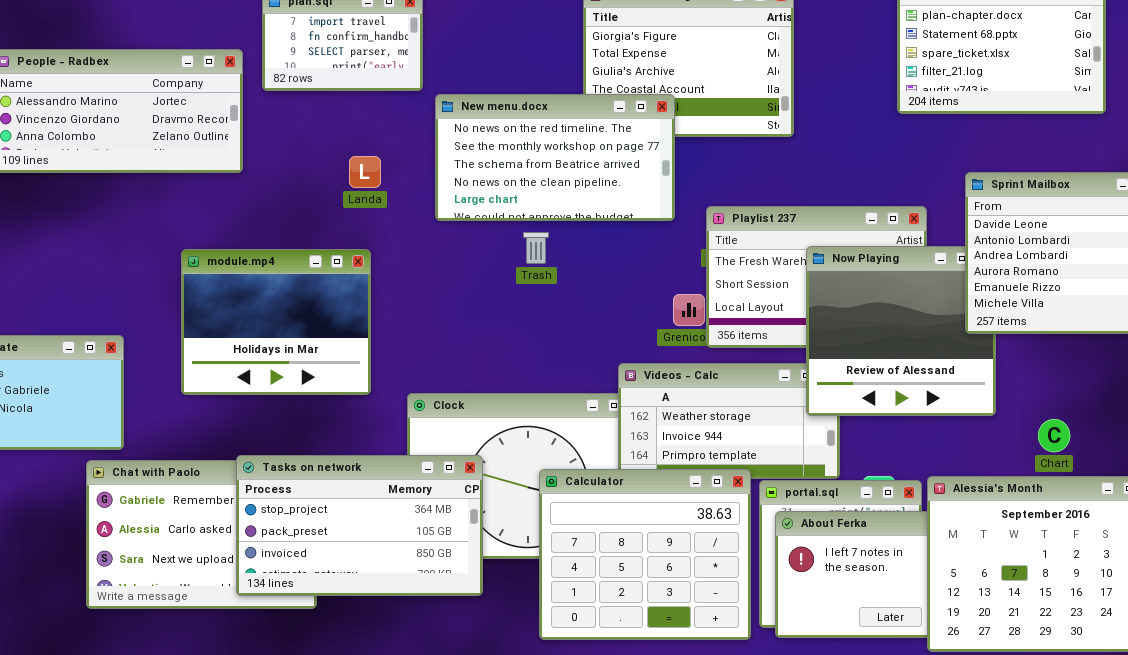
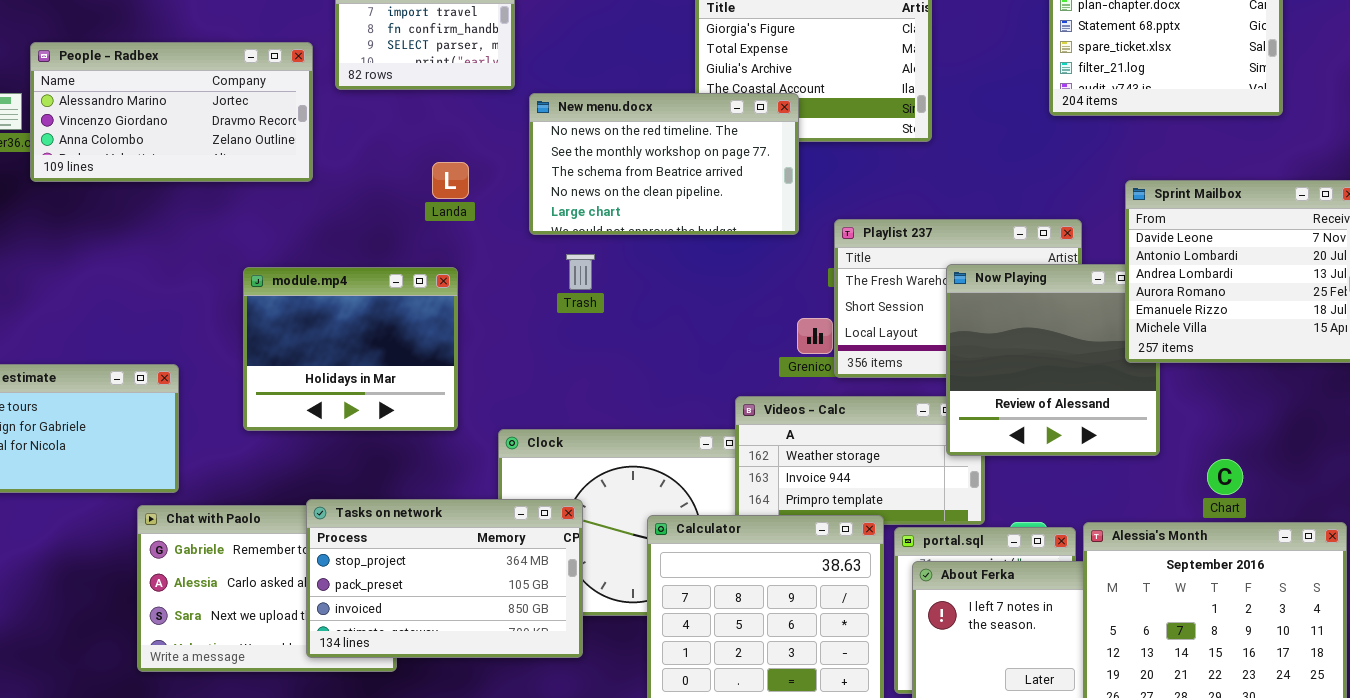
Trash: [523,232,549,264] -> [566,254,595,290], moved

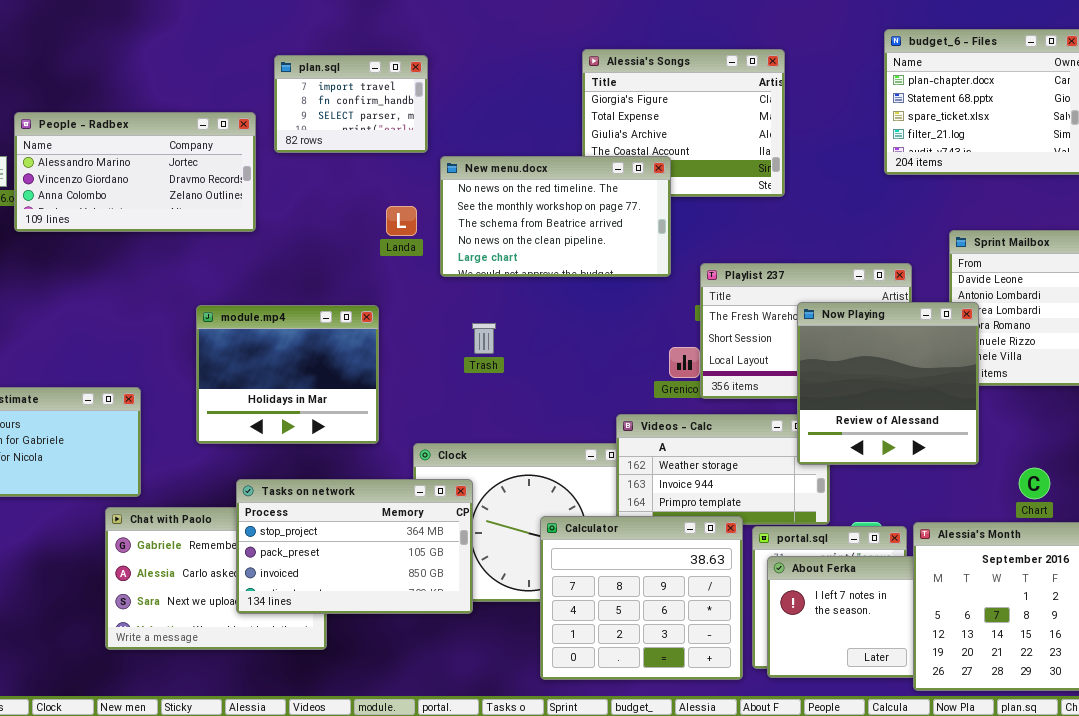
Landa: [432,162,469,199] -> [386,206,417,236], moved
Trash: [566,254,595,290] -> [472,323,496,354], moved
Now Playing: [946,264,1160,456] -> [797,302,979,465], raised
Tasks on network: [306,499,583,658] -> [236,479,473,614], moved

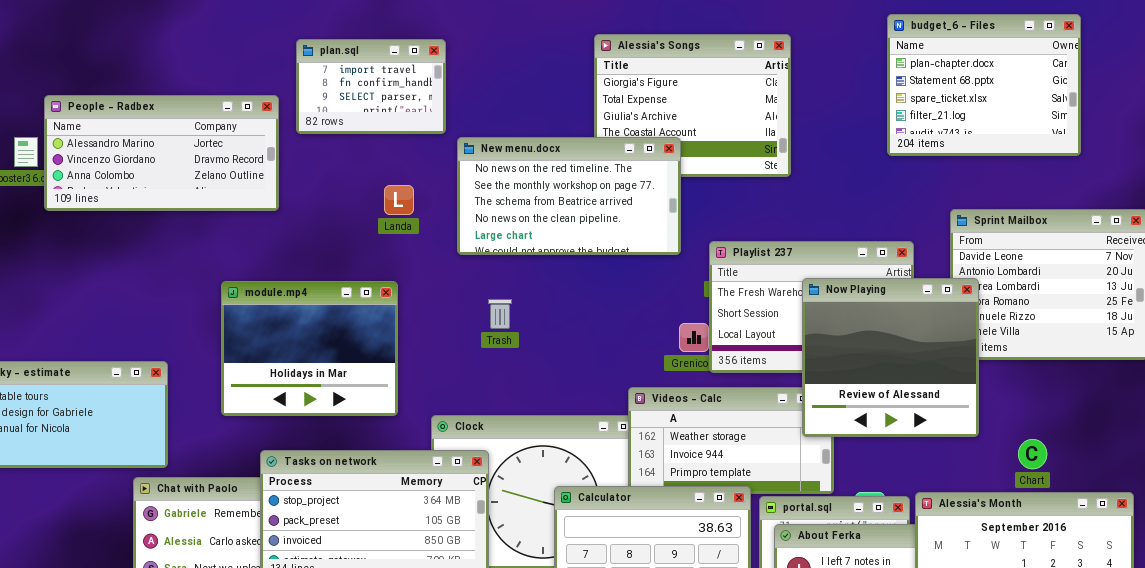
Landa: [386,206,417,236] -> [384,185,414,215], moved

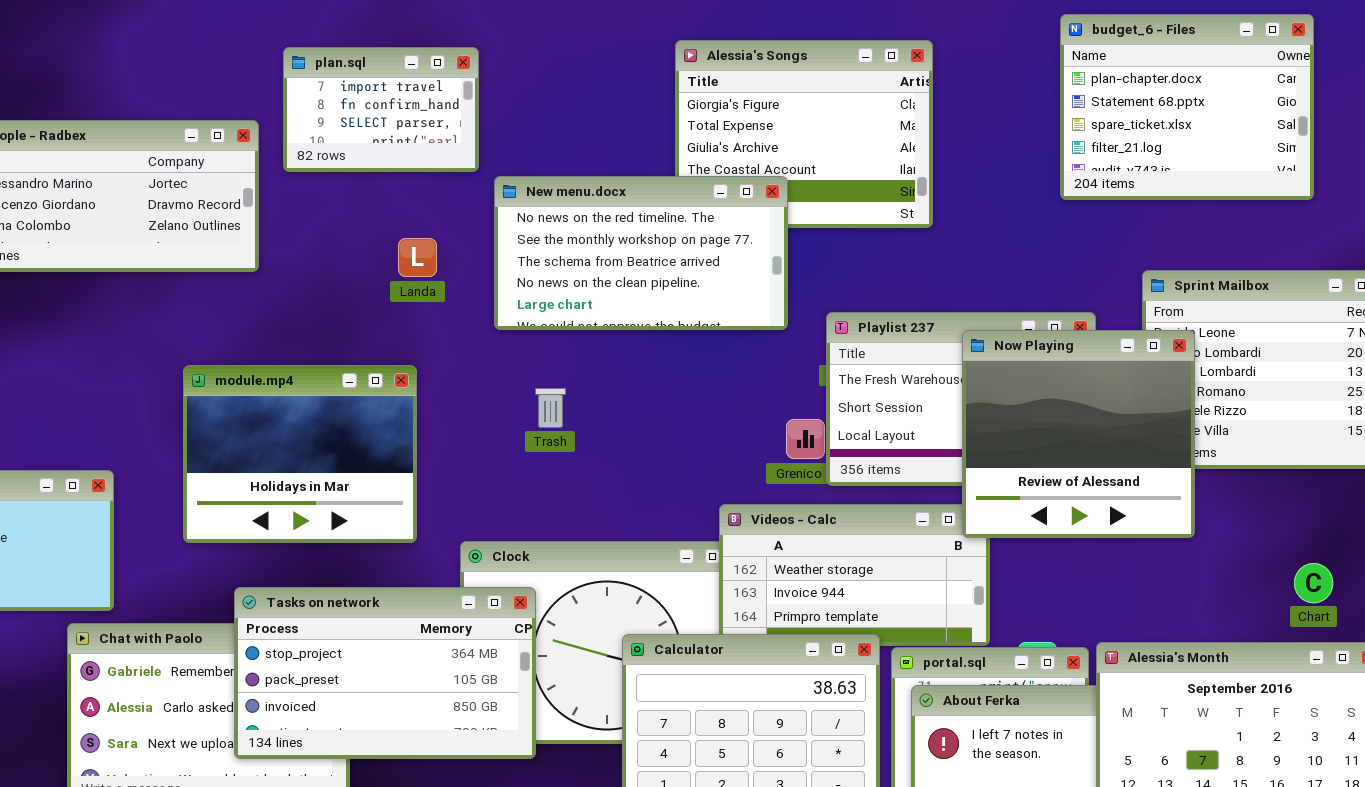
Now Playing: [802,278,979,437] -> [962,330,1195,538], moved
Chart: [1018,439,1047,469] -> [1294,563,1333,603], moved

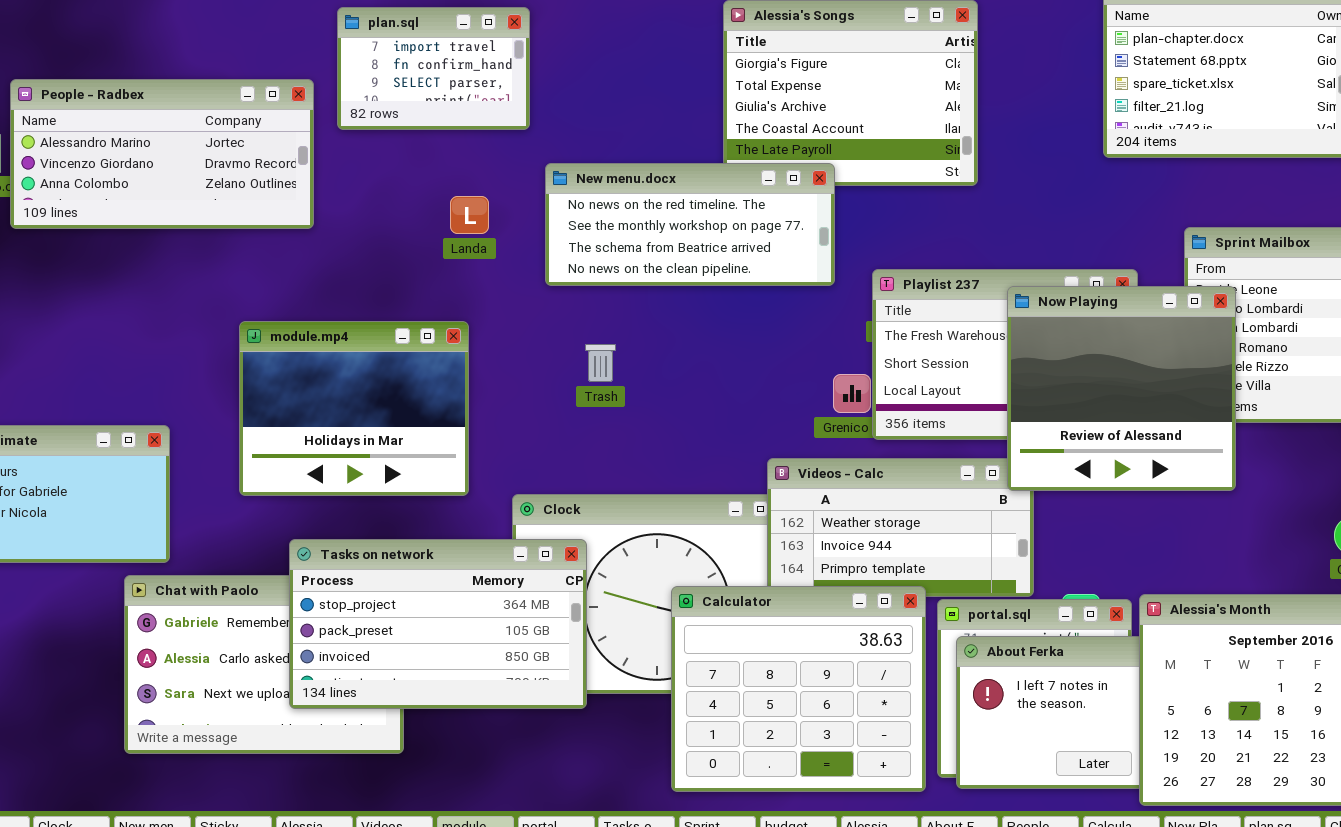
New menu.docx: [494,176,788,330] -> [545,163,835,286], resized

